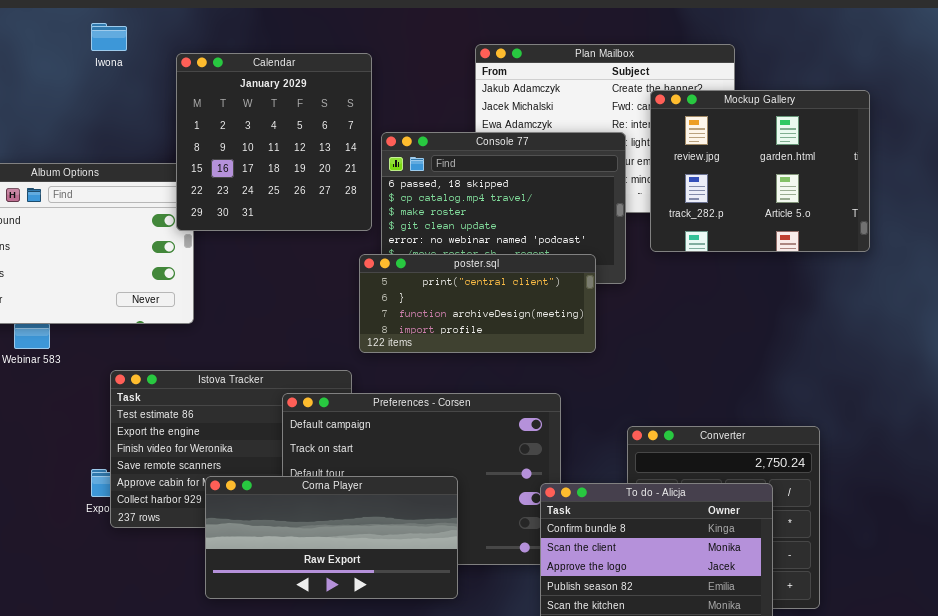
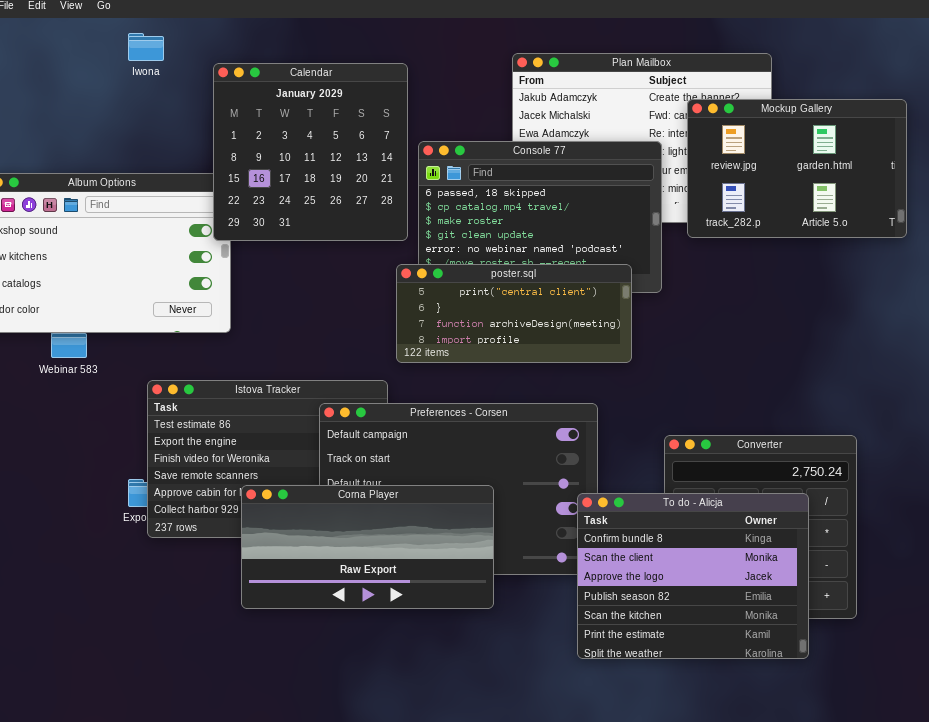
Mockup Gallery: [650,90,870,252] -> [687,99,907,238], resized

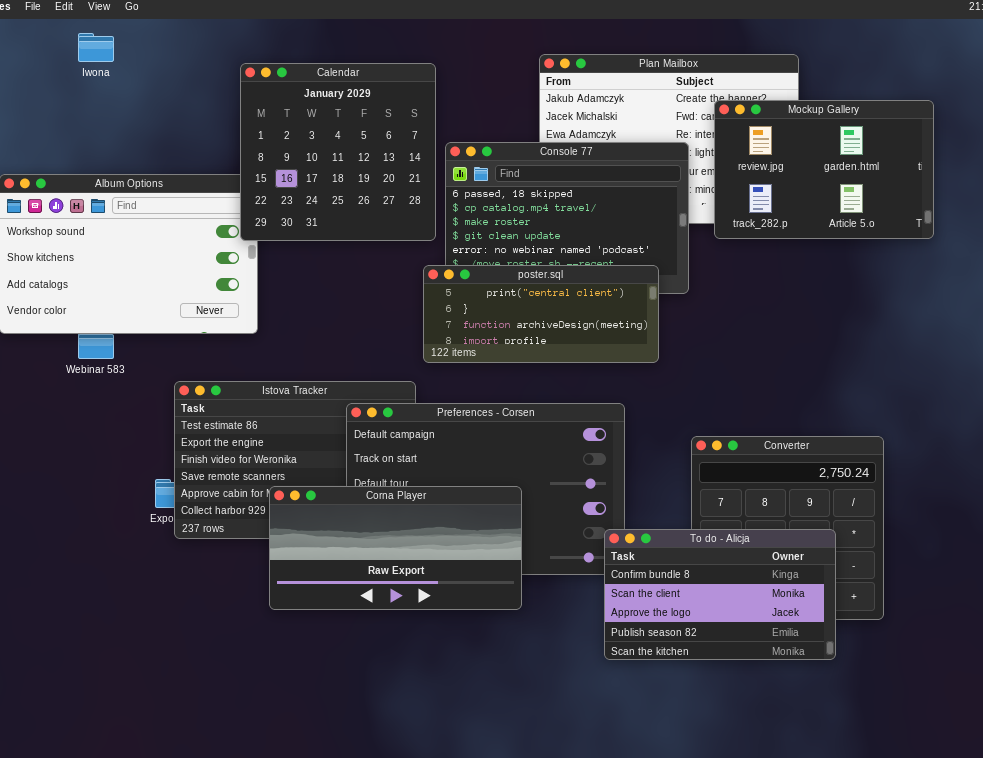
Iwona: [128,33,164,61] -> [78,33,114,62], moved
To do - Alicja: [577,493,809,659] -> [604,529,836,660], resized

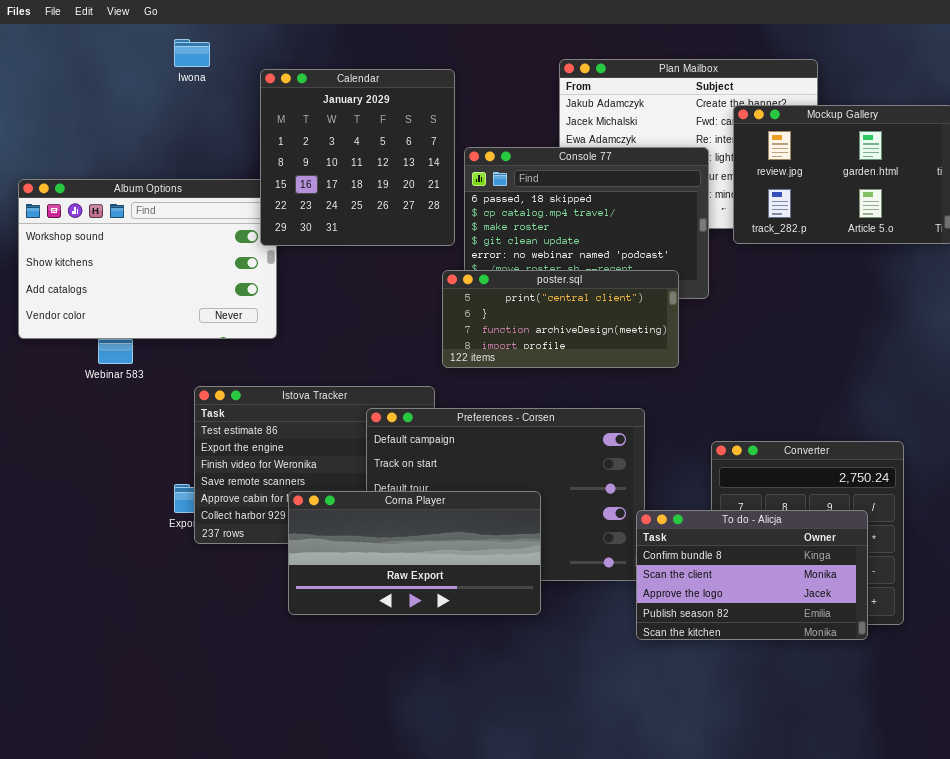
Iwona: [78,33,114,62] -> [174,39,210,67], moved
To do - Alicja: [604,529,836,660] -> [636,510,868,640], moved

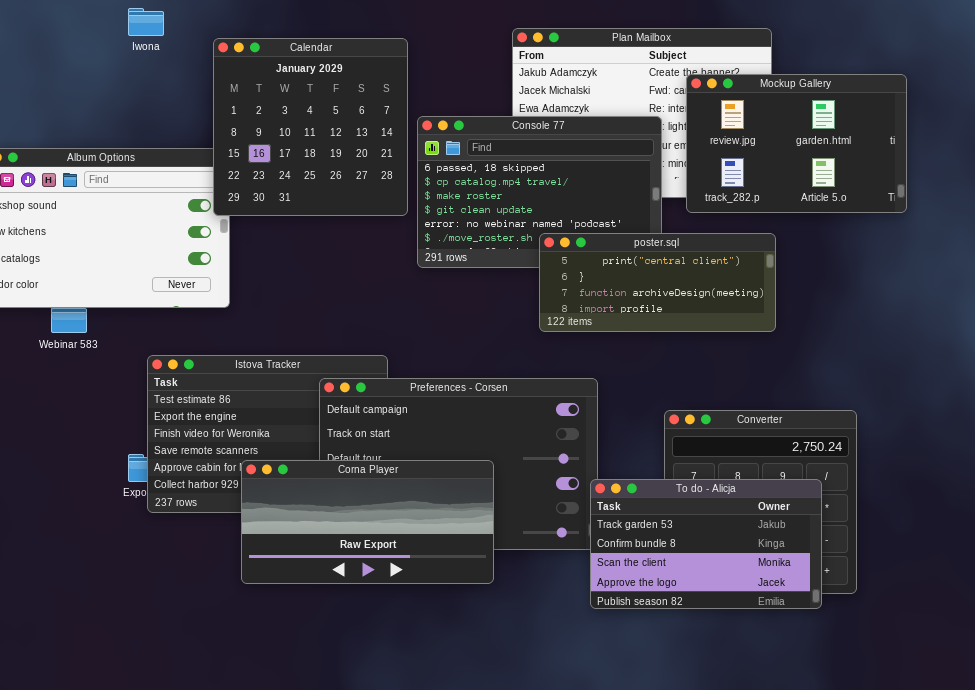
poster.sql: [442,270,679,368] -> [539,233,776,332], moved
To do - Alicja: [636,510,868,640] -> [590,479,822,609], scrolled up 1 row

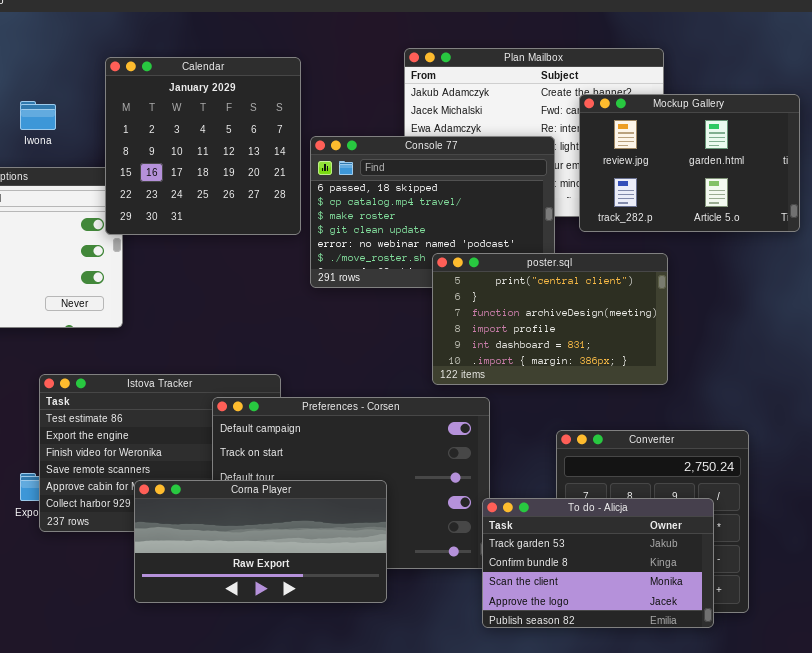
Iwona: [128,8,164,36] -> [20,101,56,130], moved
poster.sql: [539,233,776,332] -> [432,253,668,385], resized

